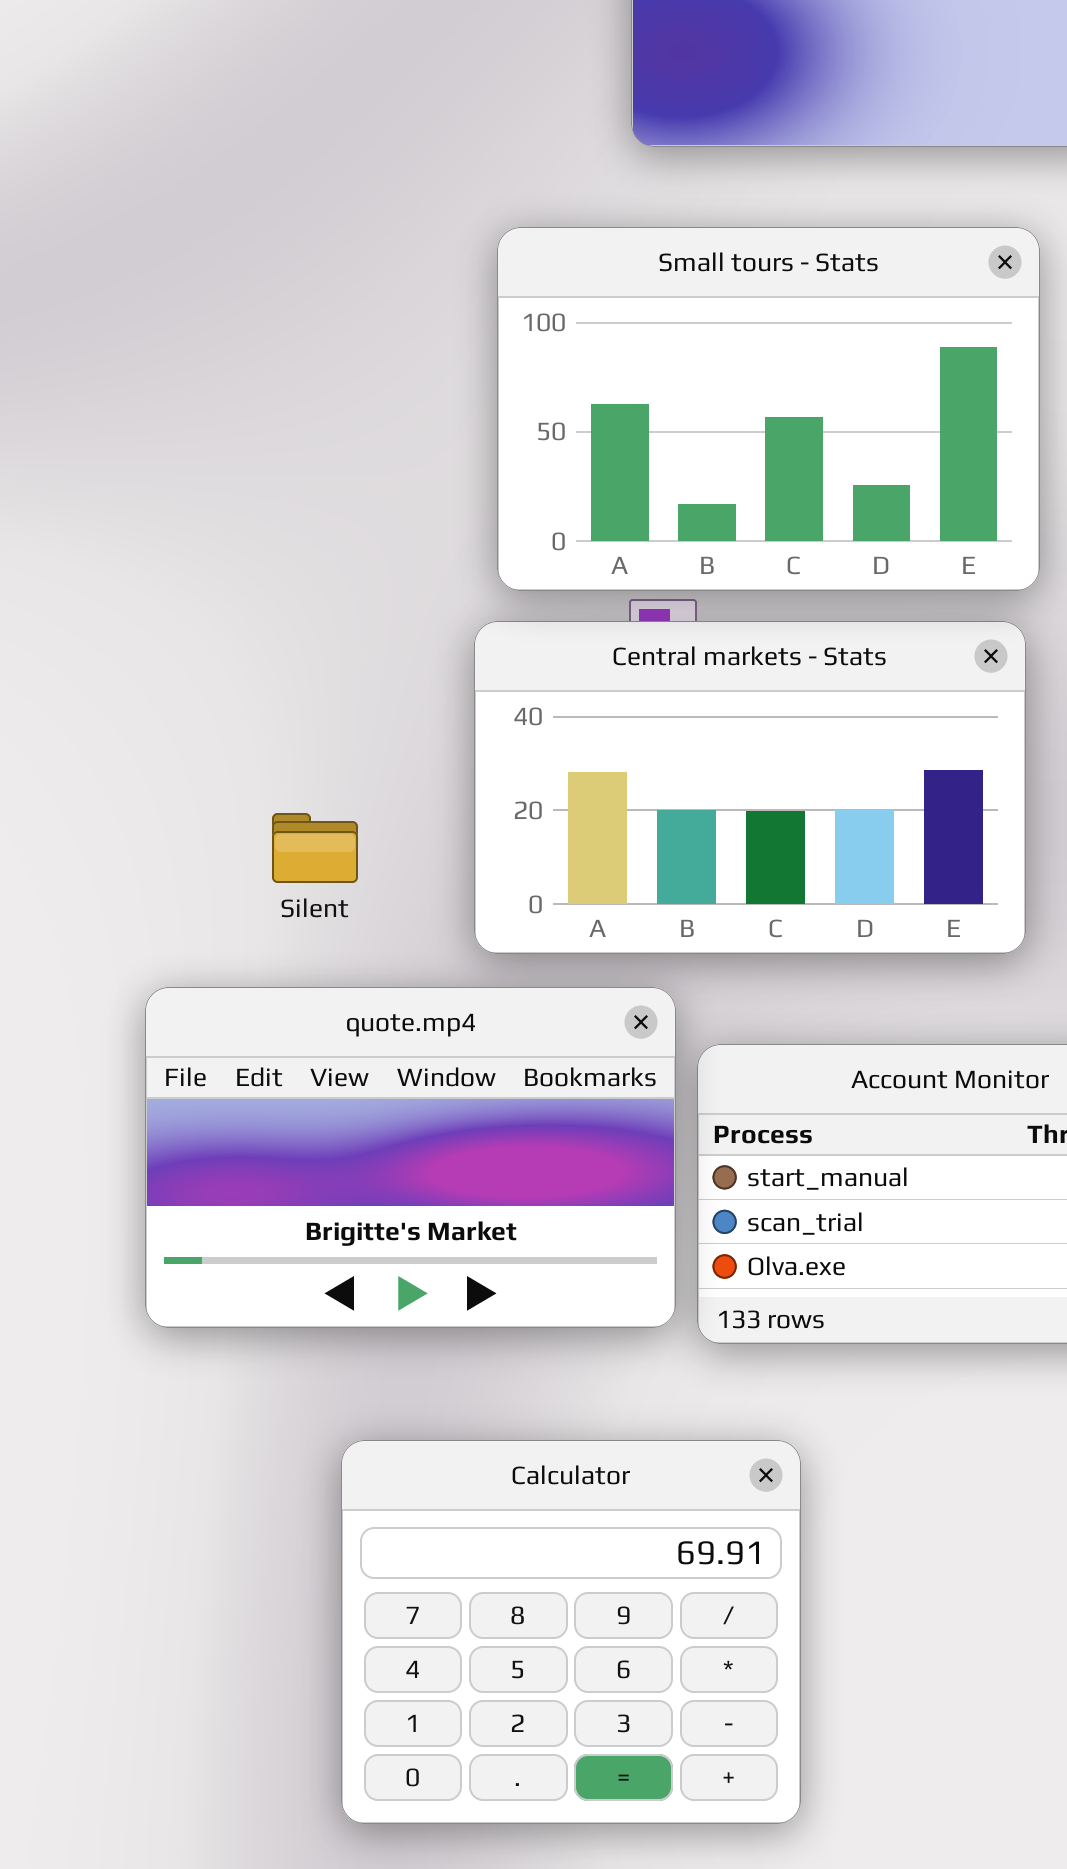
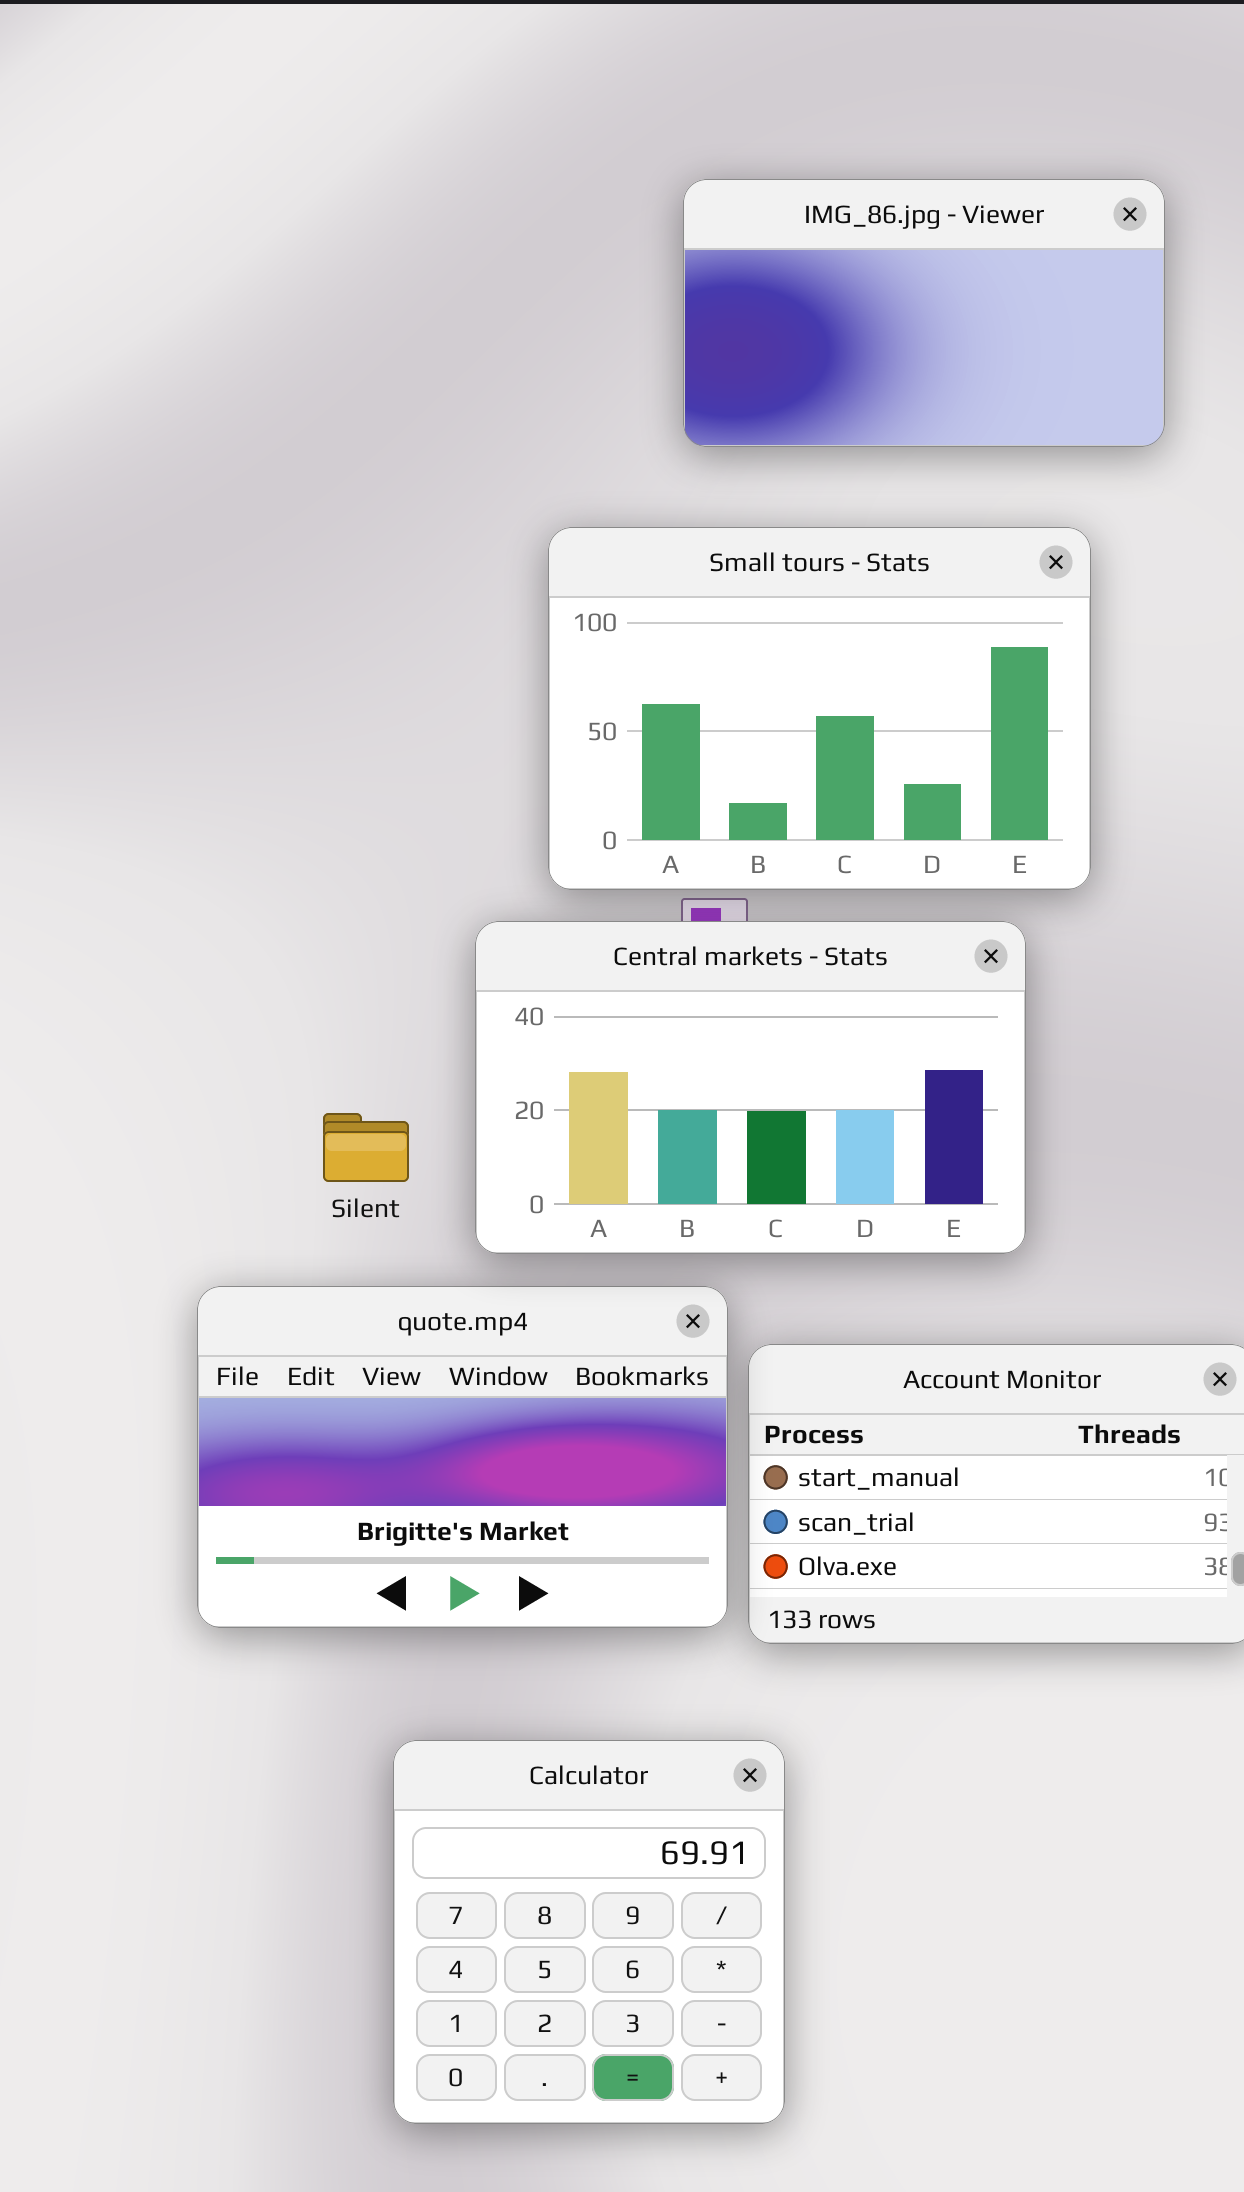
Central markets - Stats: [474,621,1026,954] -> [475,921,1026,1254], moved
Calculator: [341,1440,801,1824] -> [393,1740,785,2124], resized

